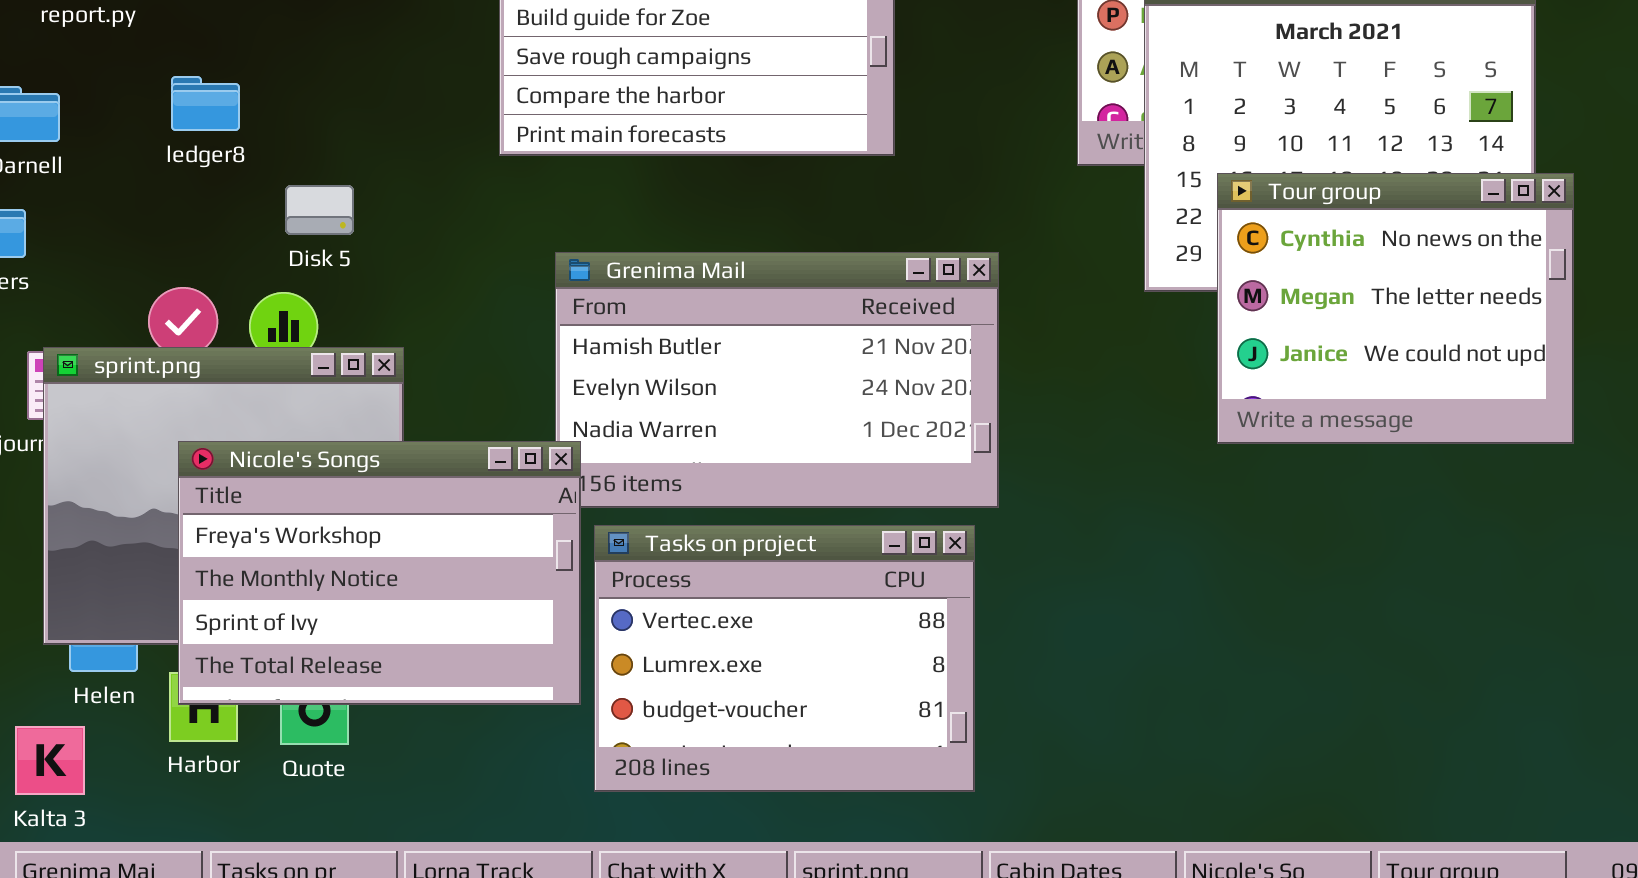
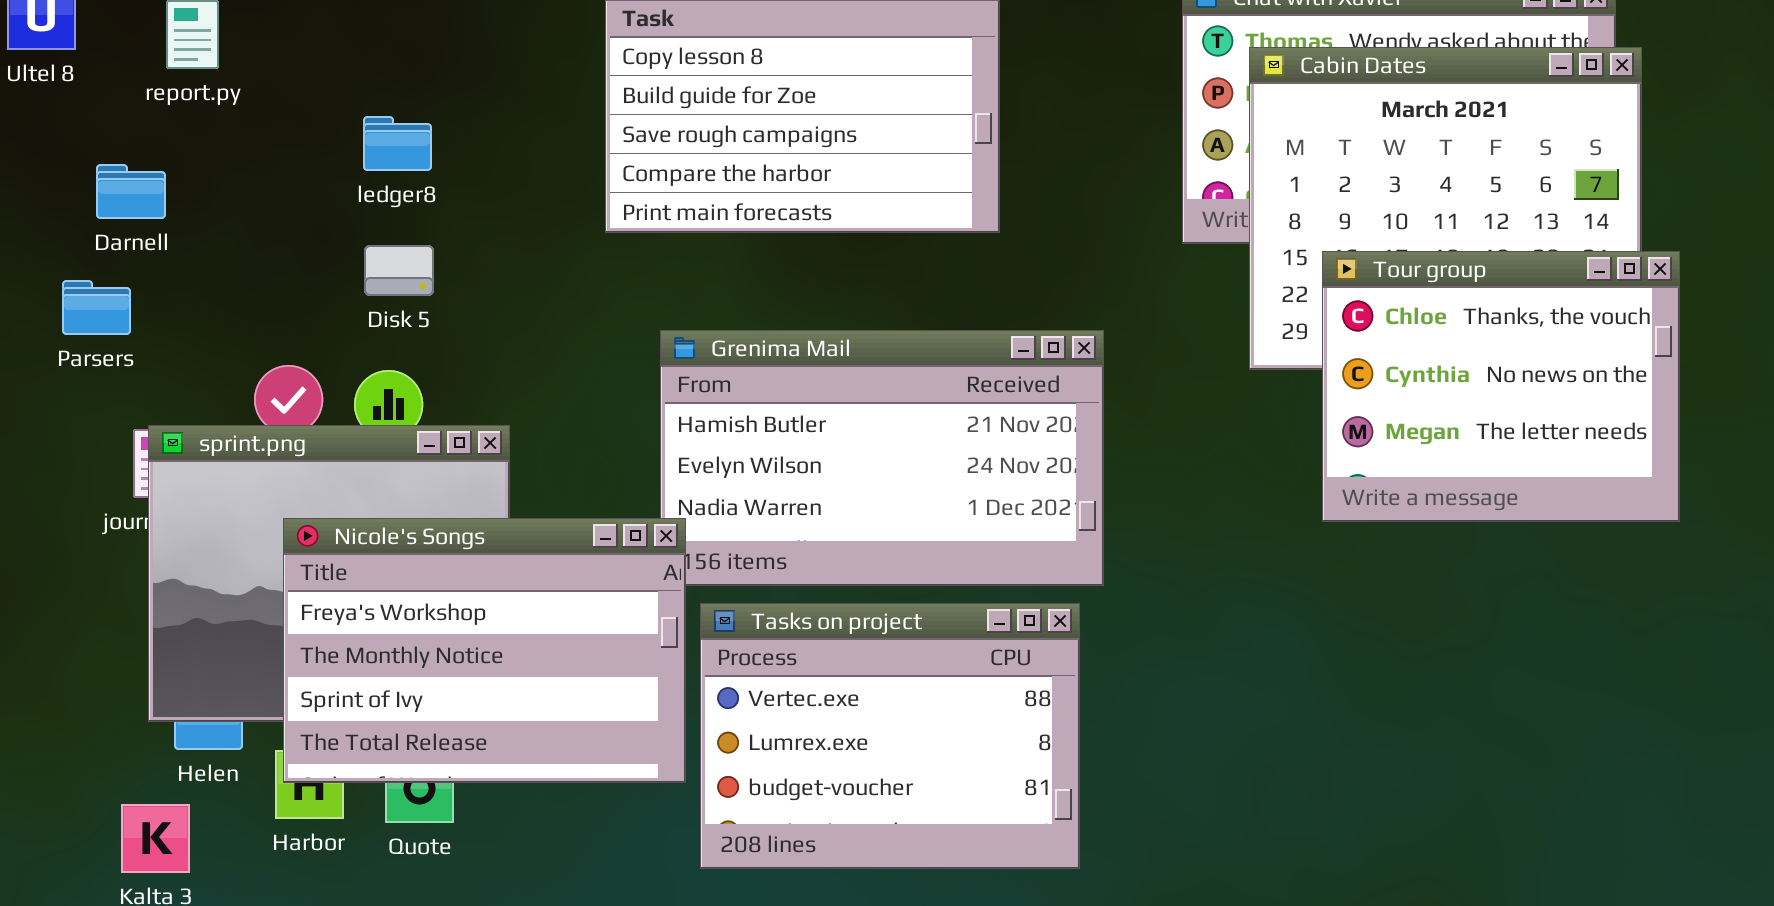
ledger8: [171,76,240,131] -> [363,116,432,171], moved
Tour group: [1217,173,1574,444] -> [1322,251,1680,522], scrolled up 1 row
Disk 5: [285,185,354,235] -> [364,245,434,296], moved

